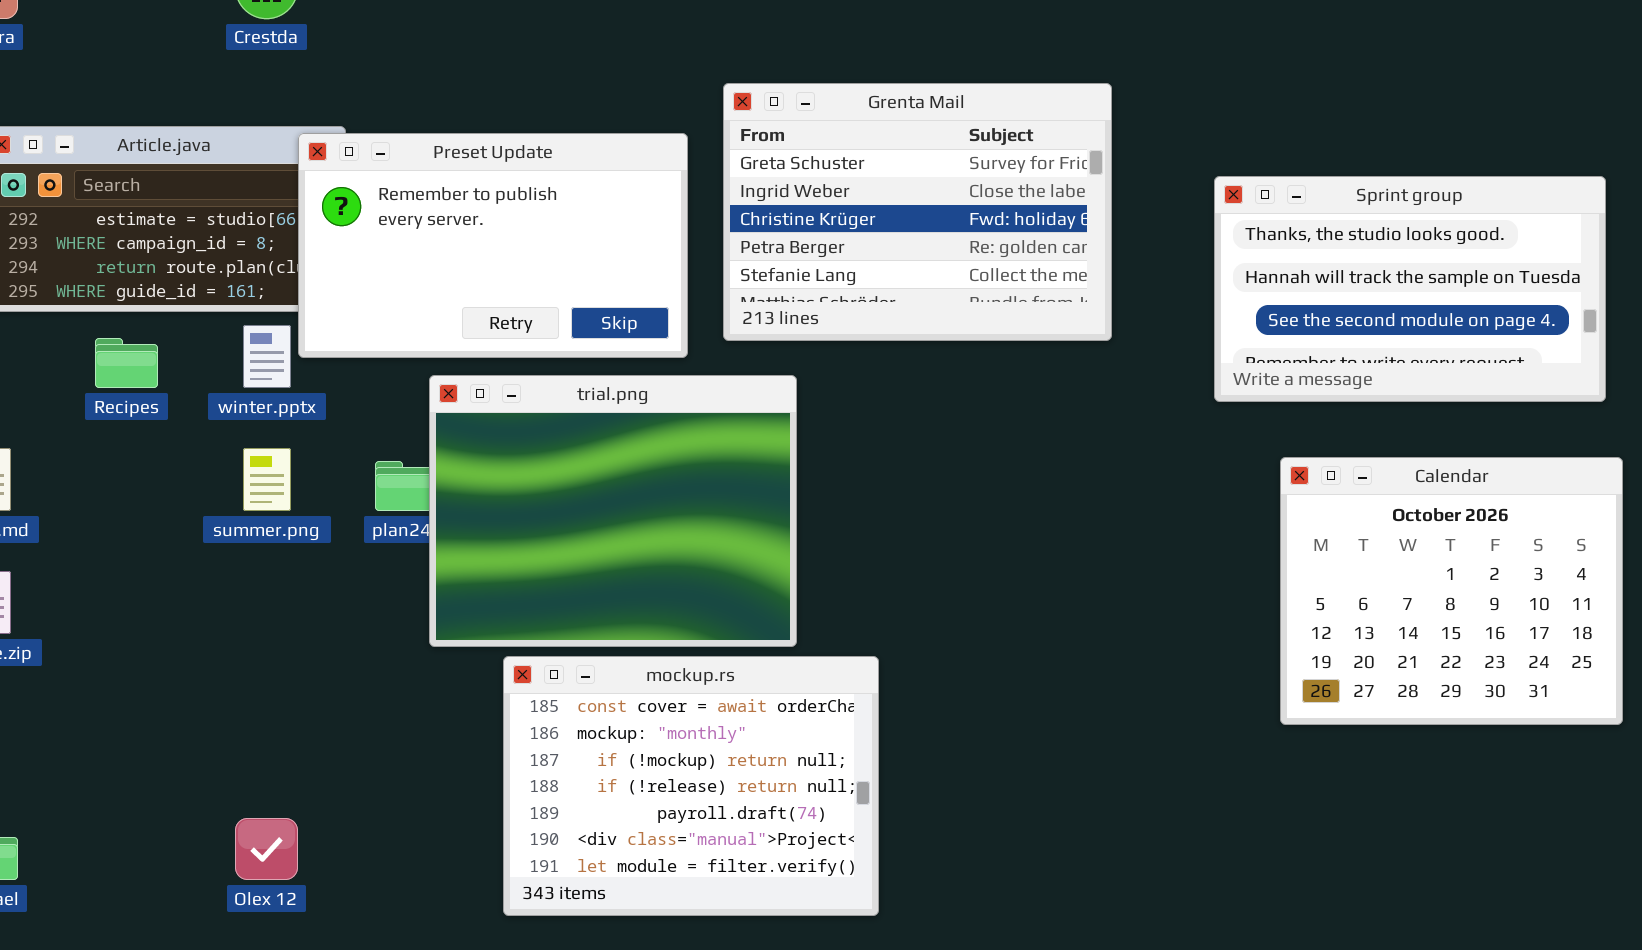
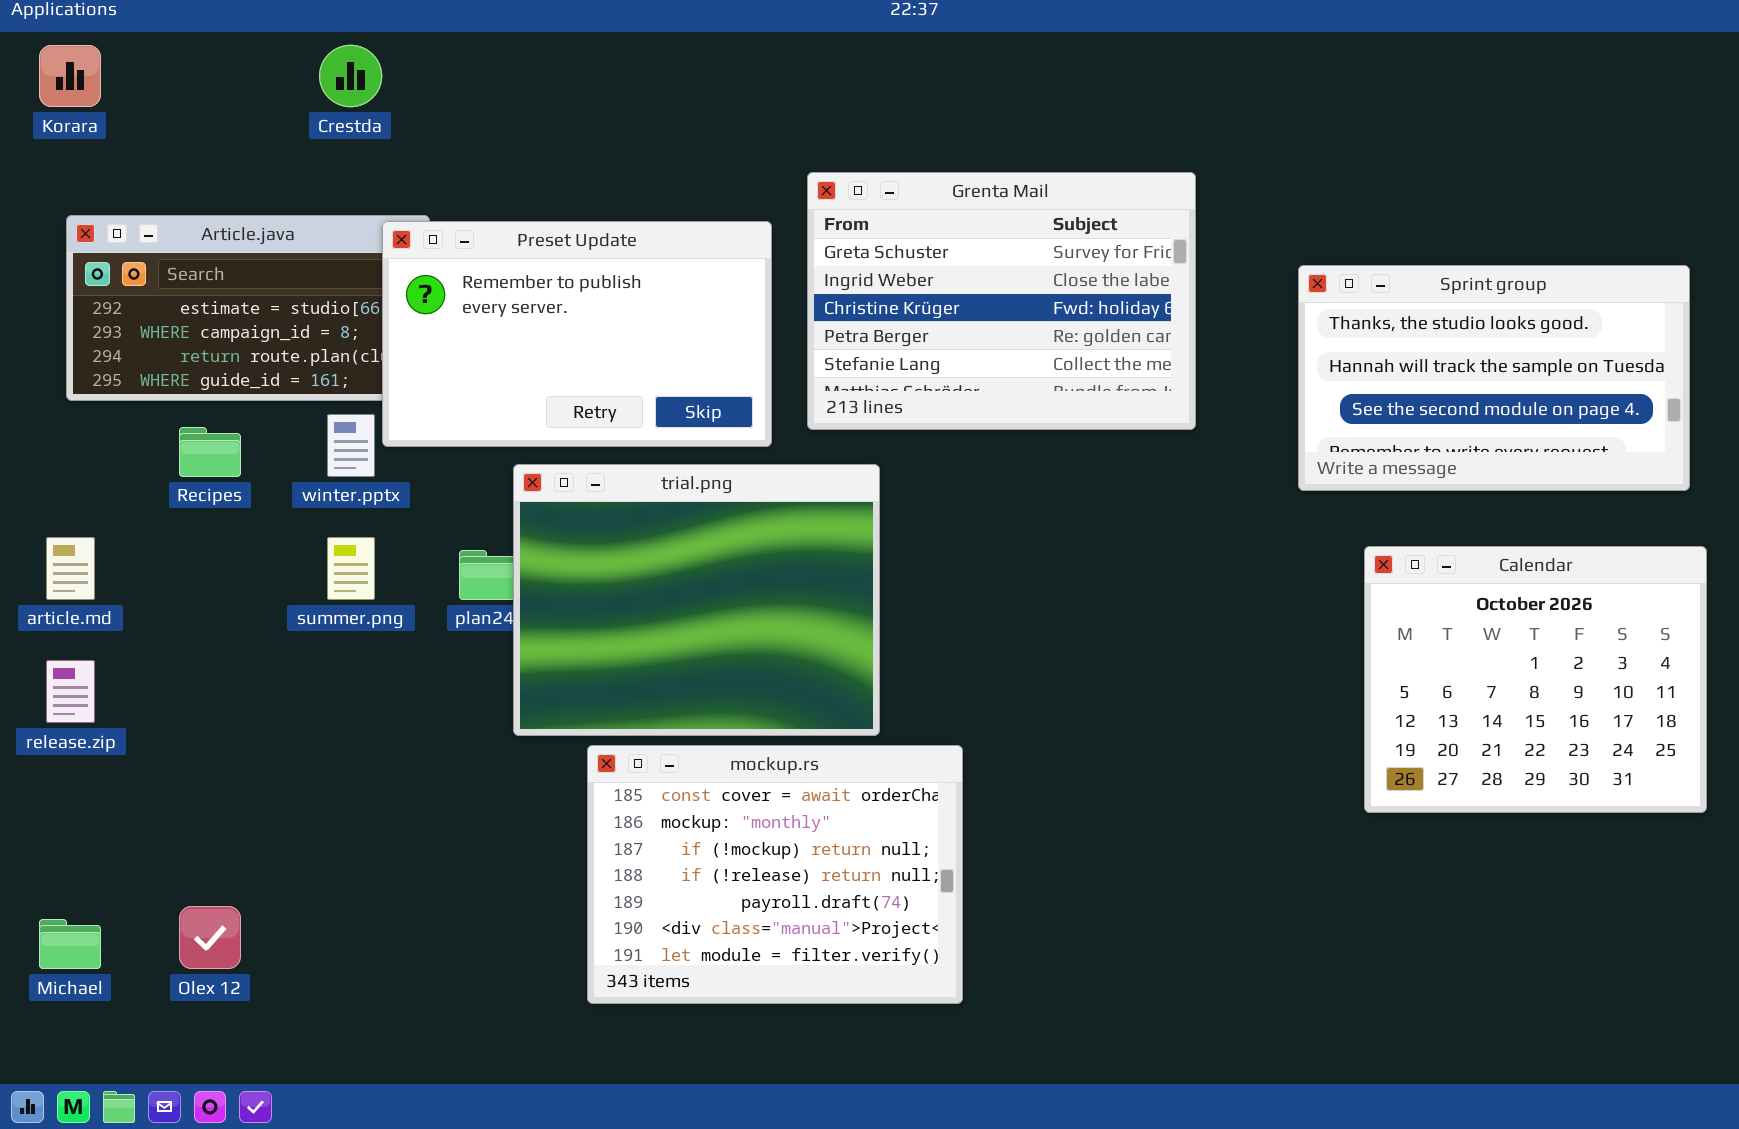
Olex 12: [235,818,298,880] -> [179,906,241,969], moved

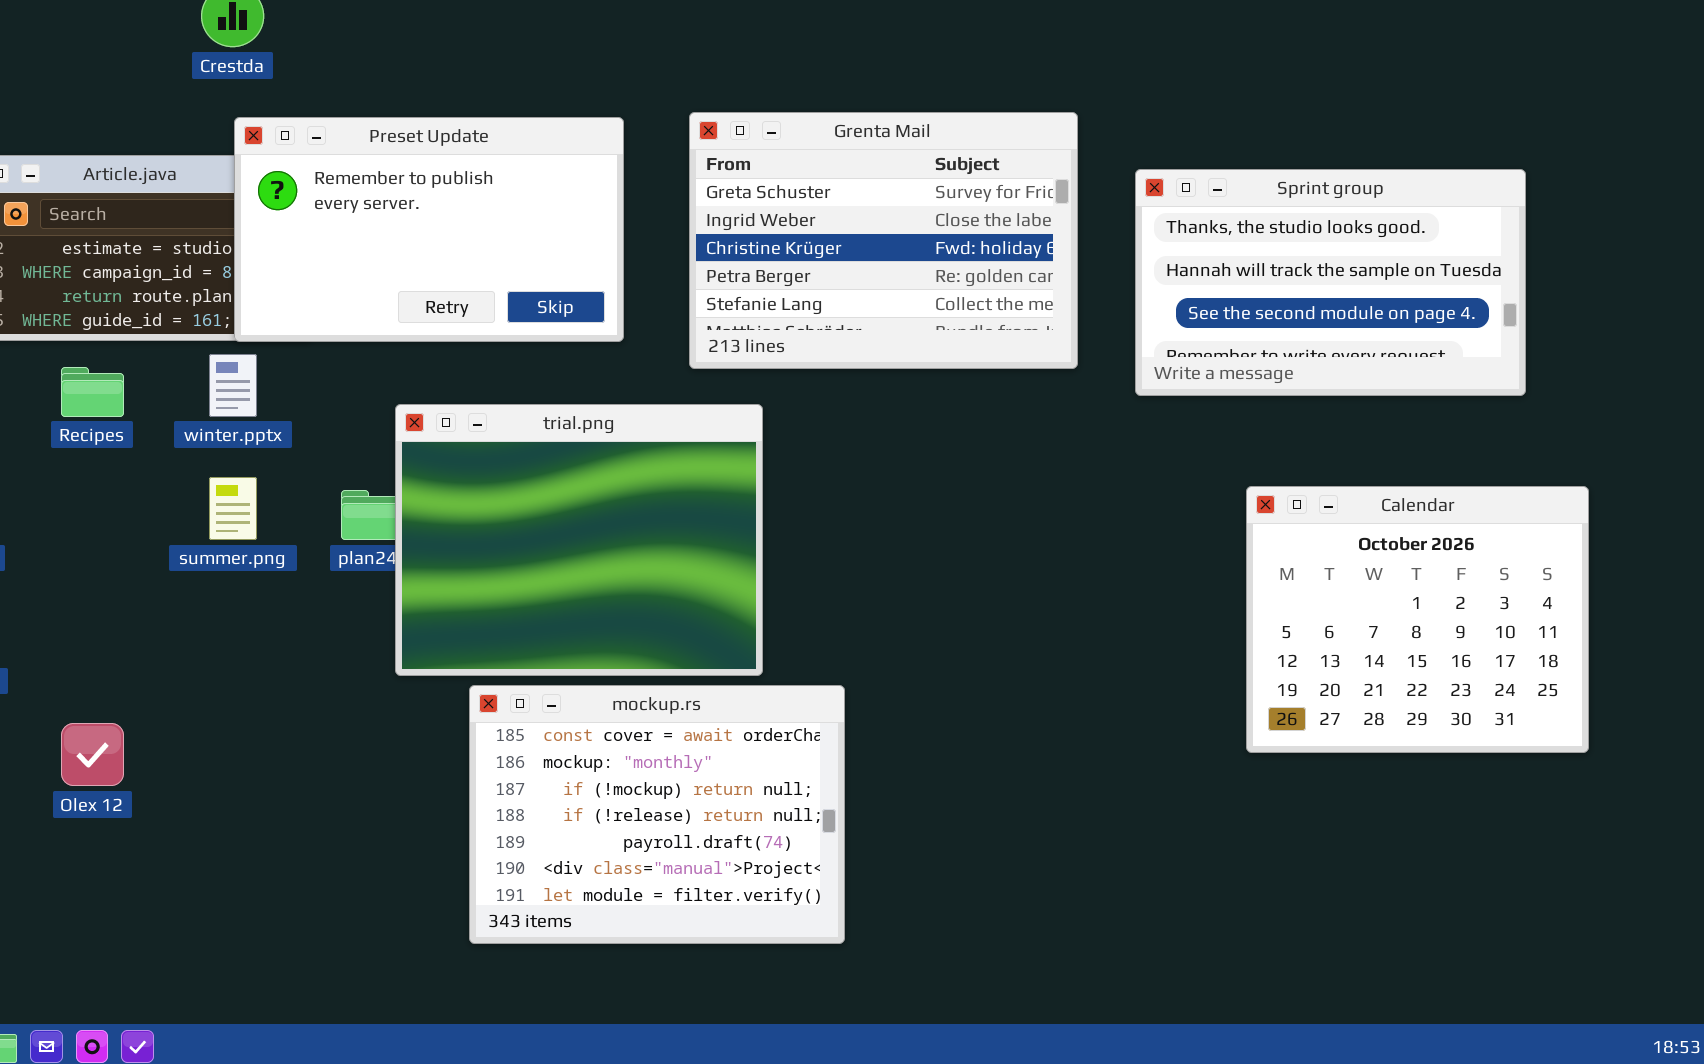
Preset Update: [382,221,772,447] -> [234,117,624,342], moved
Sprint group: [1298,265,1690,491] -> [1135,169,1526,396], moved
Olex 12: [179,906,241,969] -> [61,723,124,786], moved

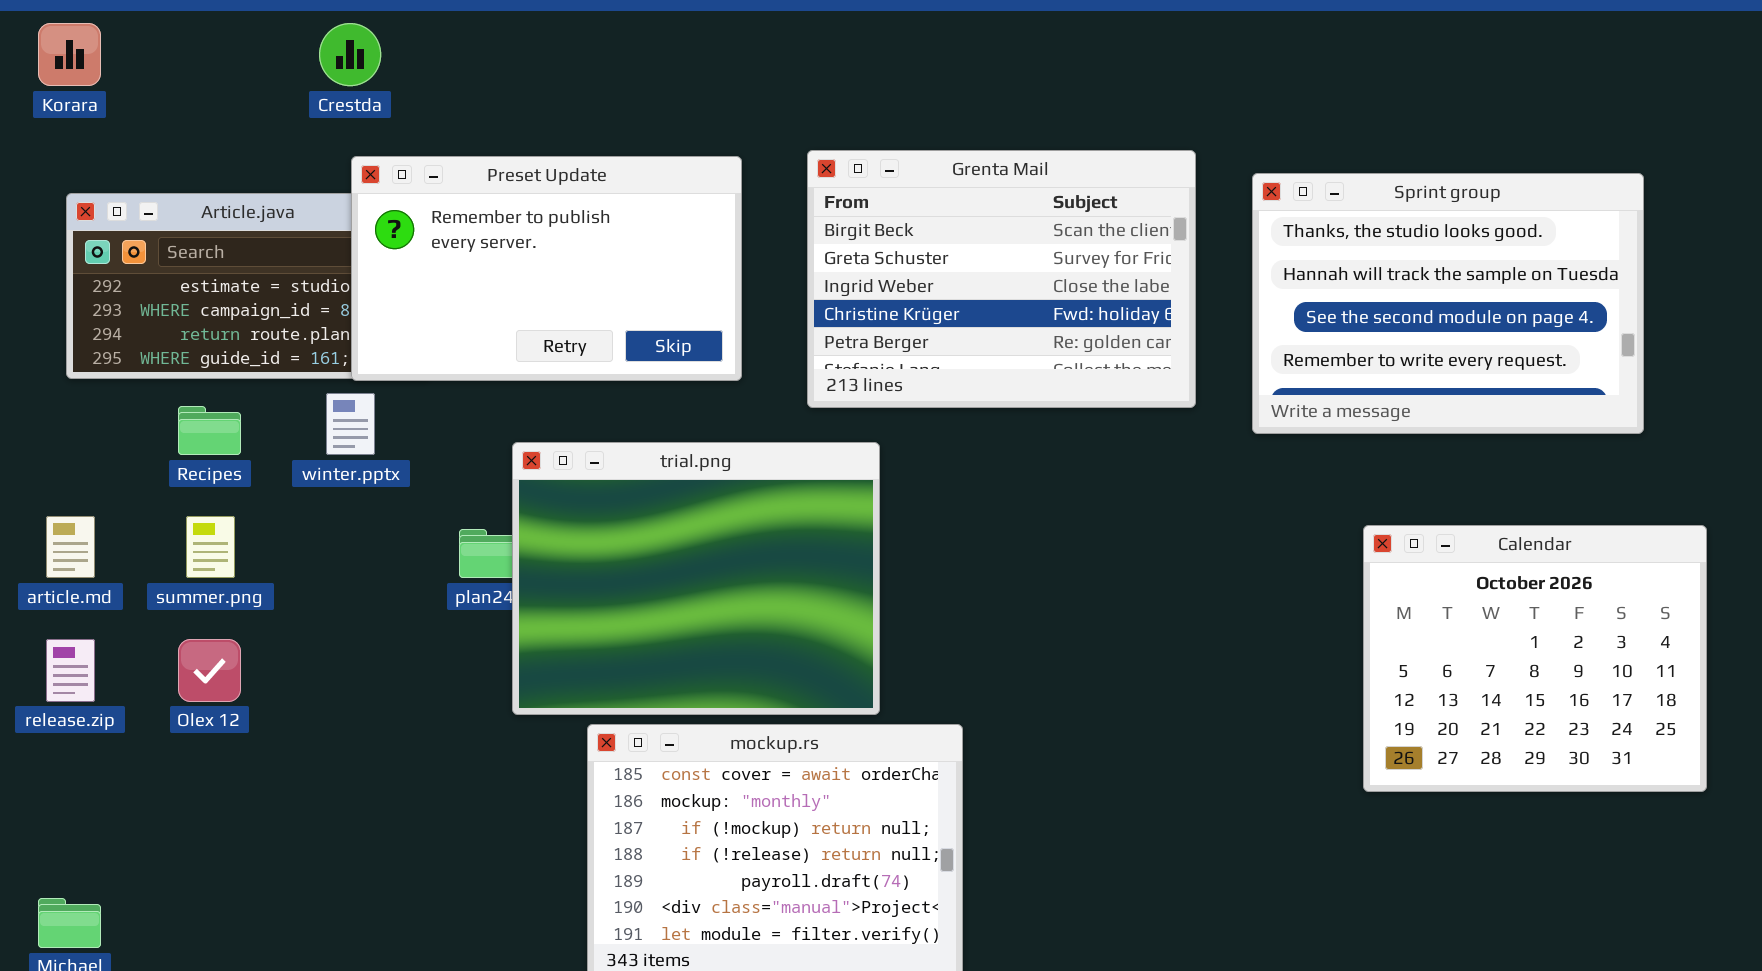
Grenta Mail: [689,112,1078,369] -> [807,150,1196,408], scrolled up 1 row
Sprint group: [1135,169,1526,396] -> [1252,173,1644,434], resized
summer.png: [209,477,257,540] -> [186,516,235,578], moved
Olex 12: [61,723,124,786] -> [178,639,241,702], moved

